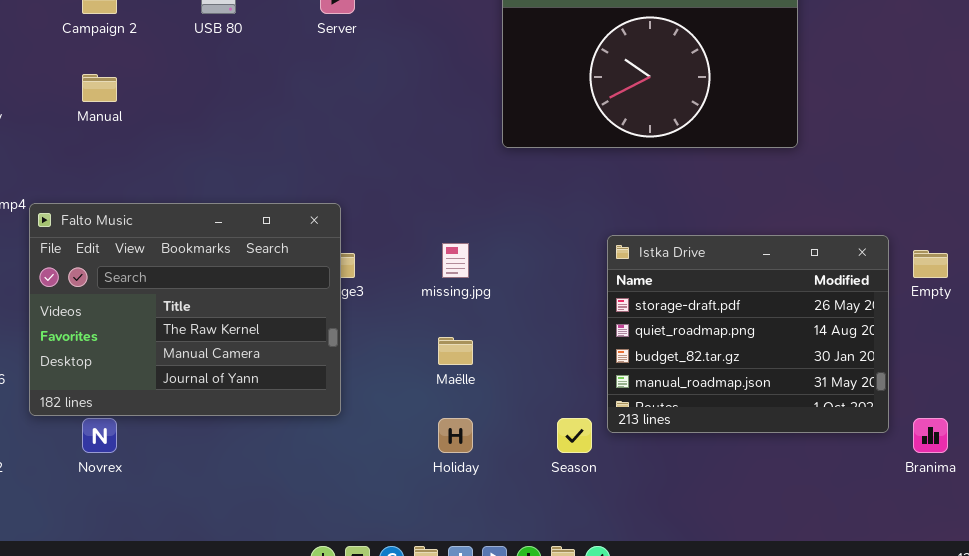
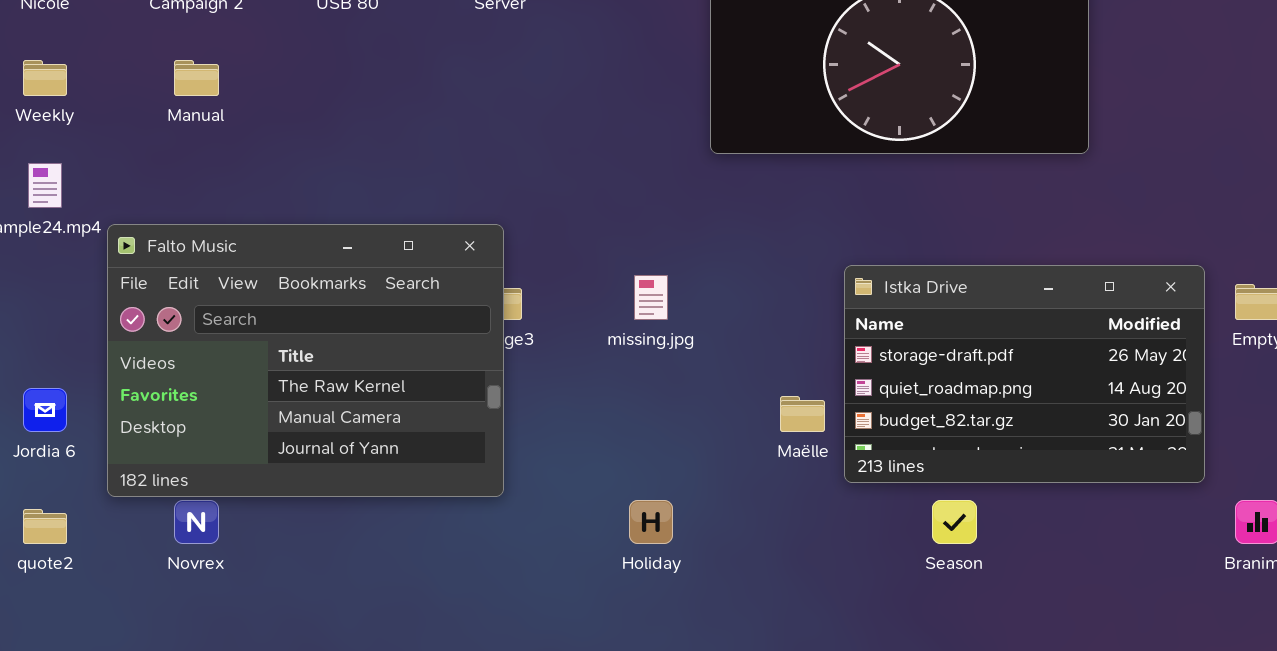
Istka Drive: [607,235,889,433] -> [844,265,1205,483], resized
Maëlle: [438,337,473,365] -> [780,396,825,432], moved
Season: [557,418,592,453] -> [932,500,977,544], moved

